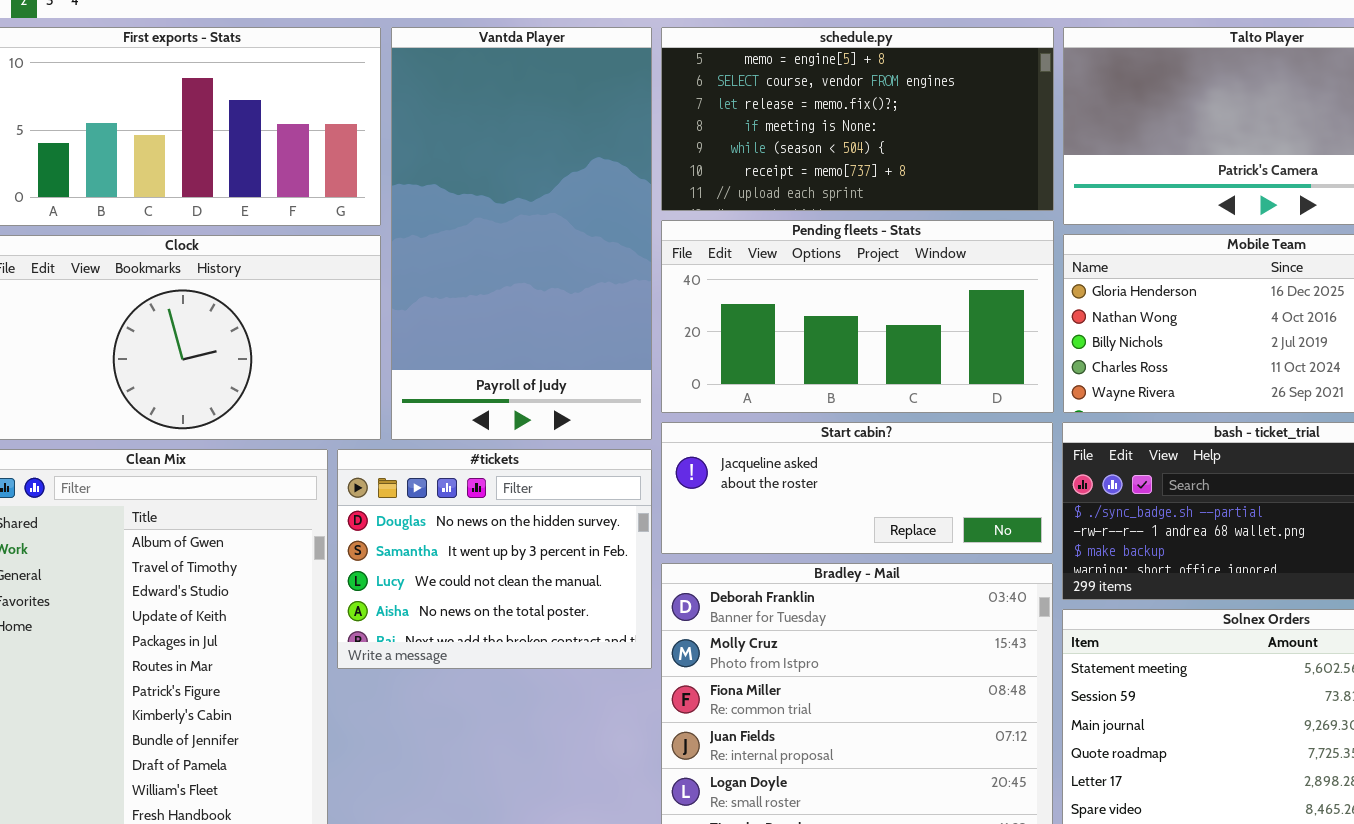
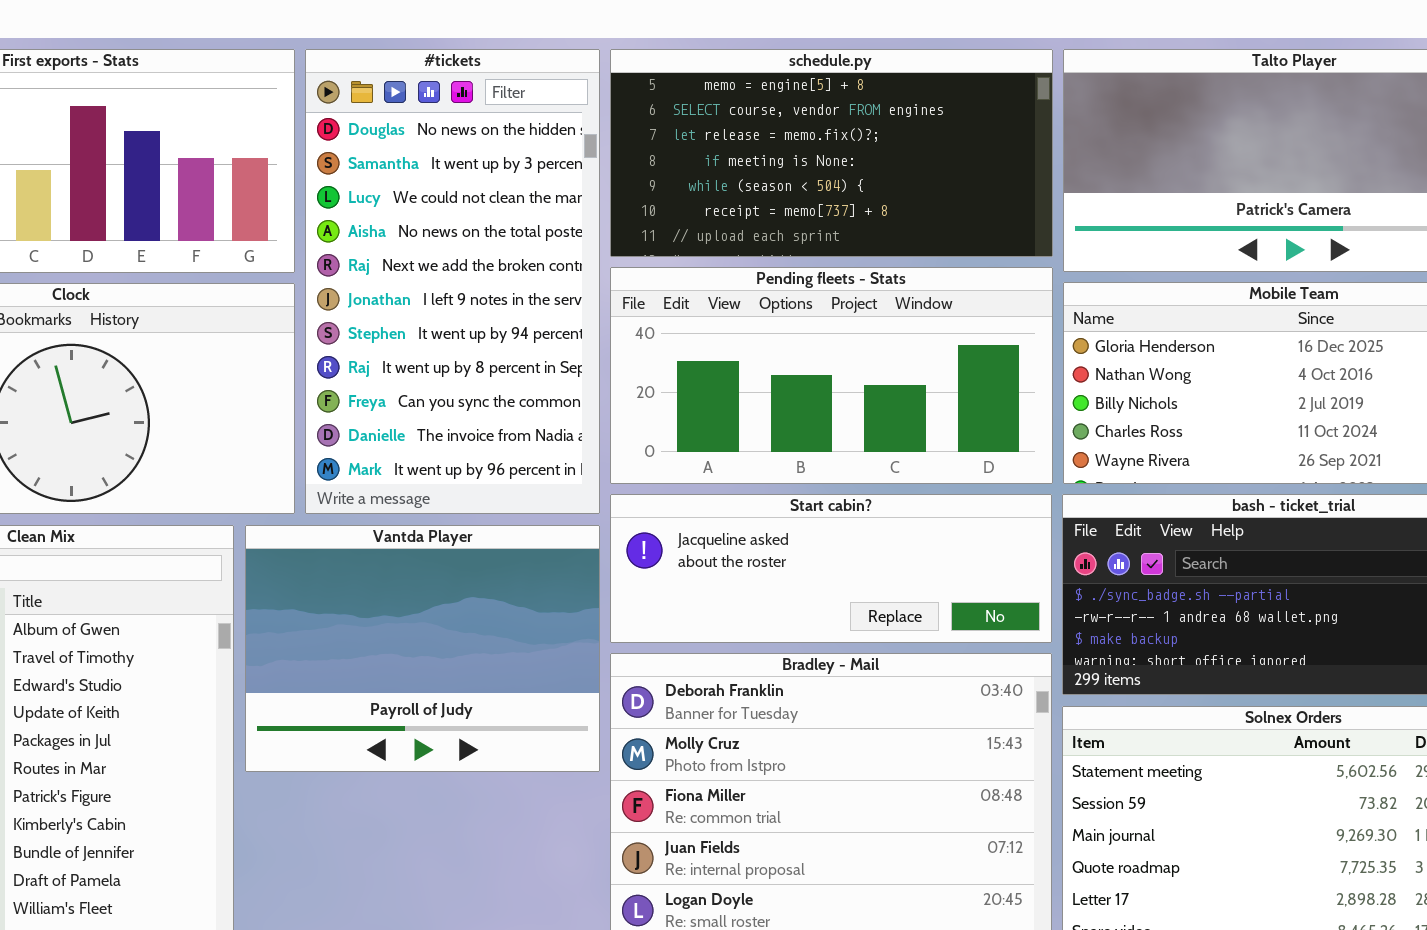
Vantda Player: [391,27,652,440] -> [245,525,600,772], moved, resized
#tickets: [337,449,652,669] -> [305,49,600,514], moved, resized

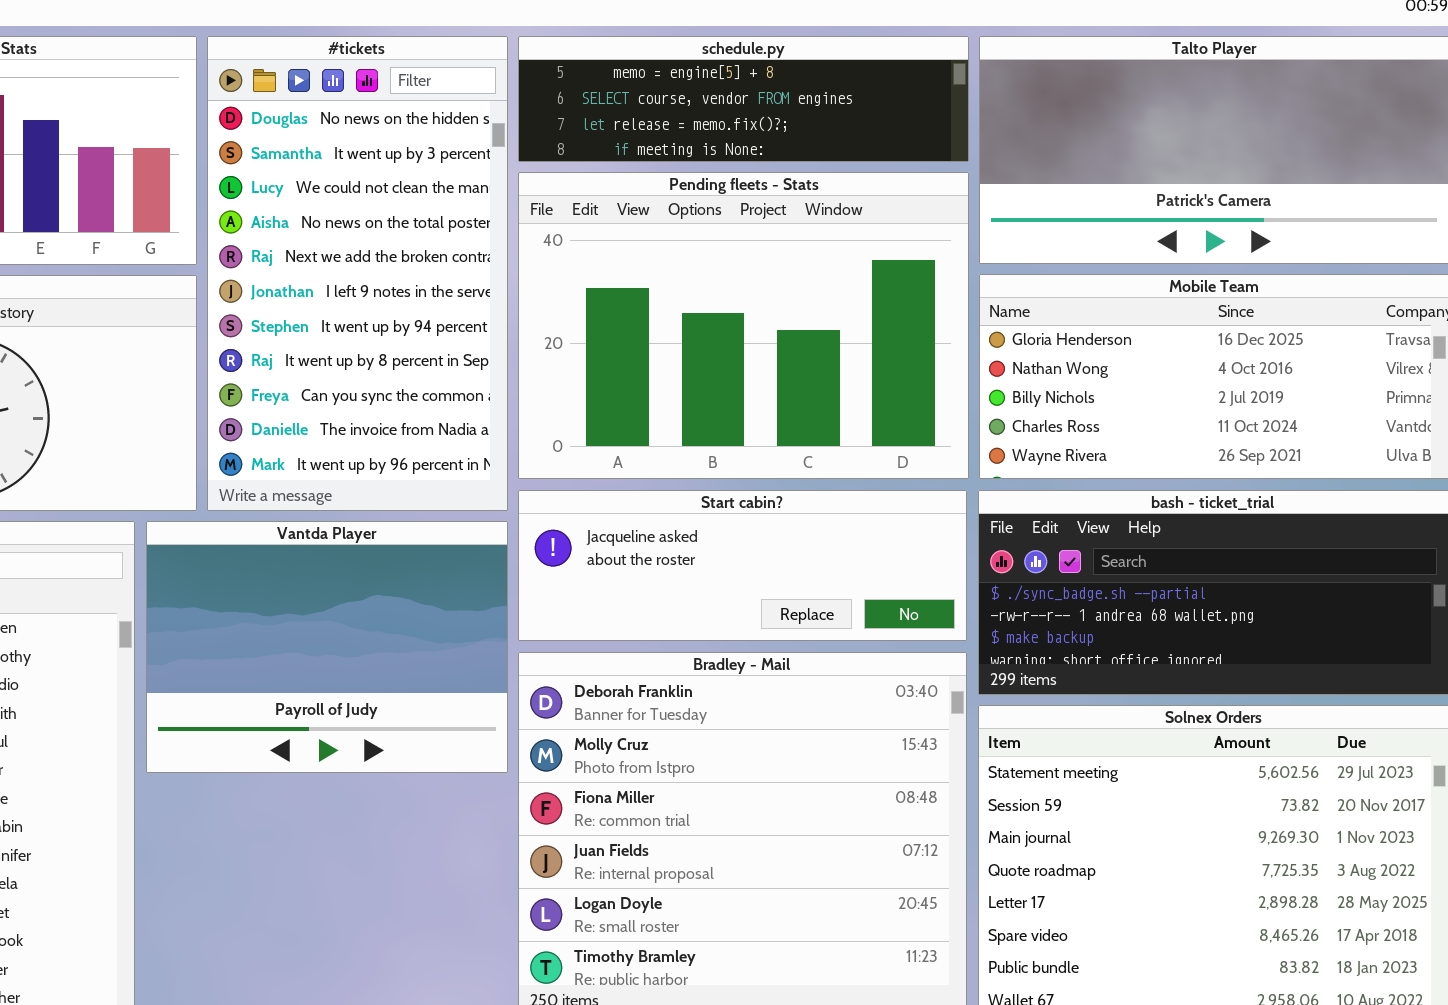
schedule.py: [610,49,1053,257] -> [518,36,969,162], resized
Pending fleets - Stats: [610,267,1053,484] -> [518,172,969,479], resized

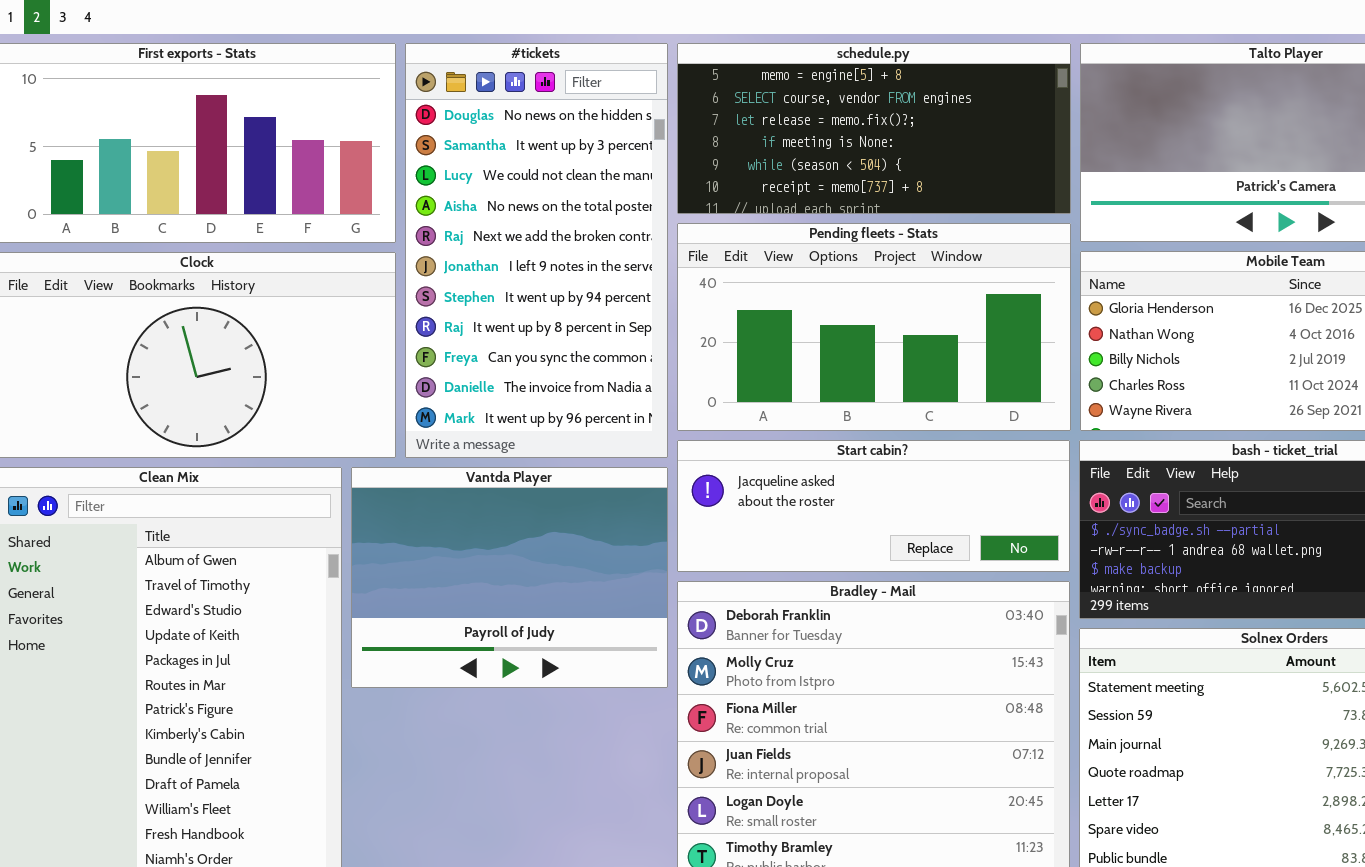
schedule.py: [518,36,969,162] -> [677,43,1071,214], resized
Pending fleets - Stats: [518,172,969,479] -> [677,223,1071,431], resized

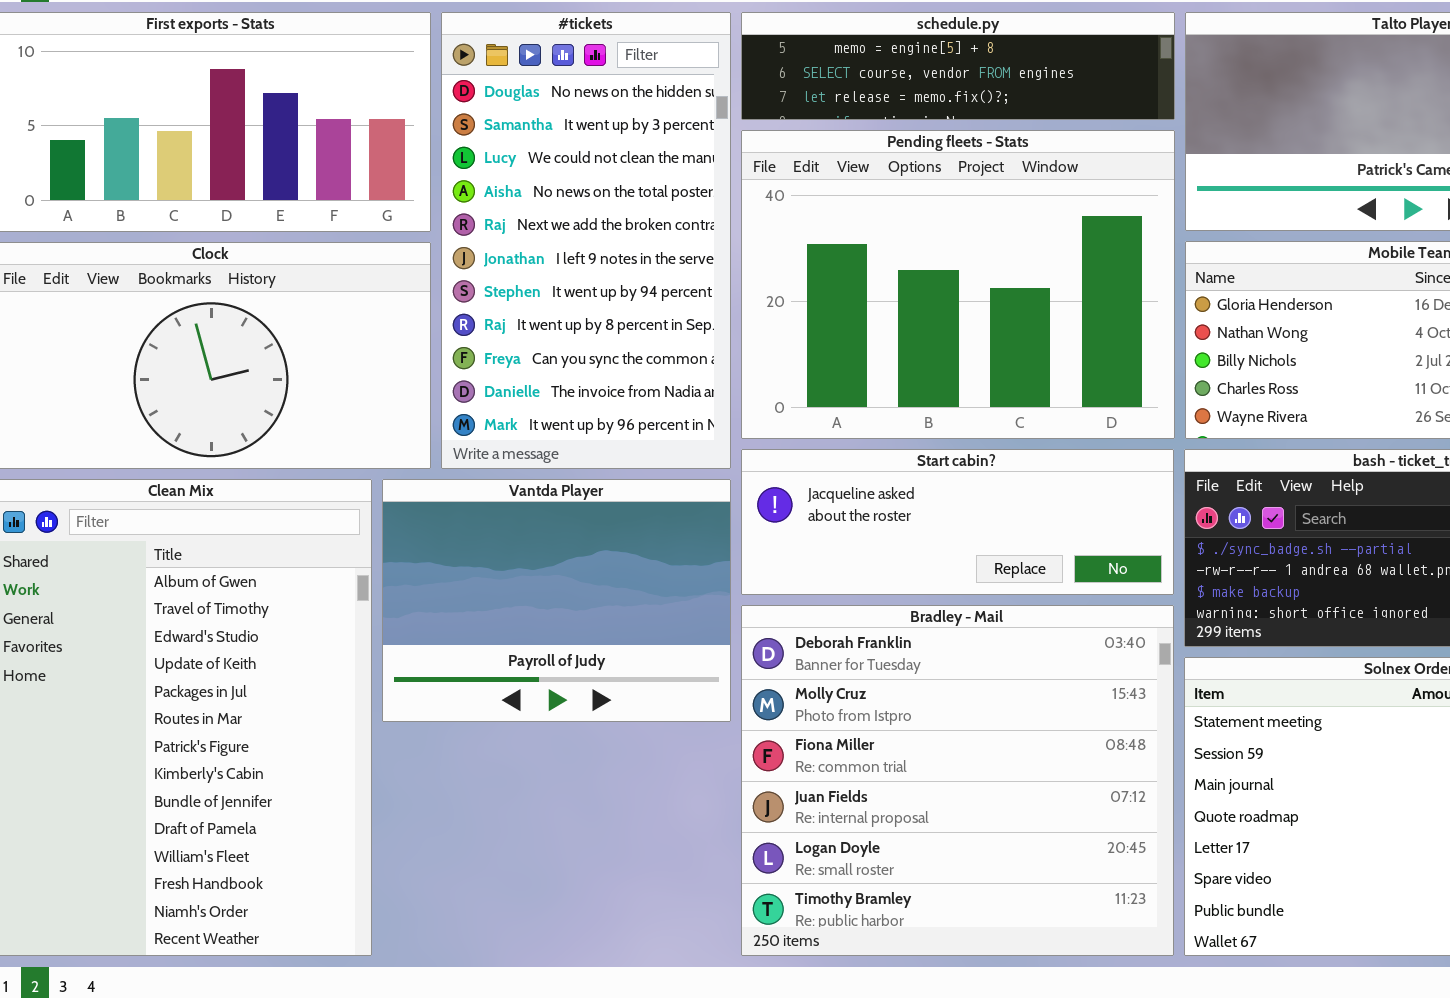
schedule.py: [677,43,1071,214] -> [741,12,1175,120], resized
Pending fleets - Stats: [677,223,1071,431] -> [741,130,1175,439], resized

